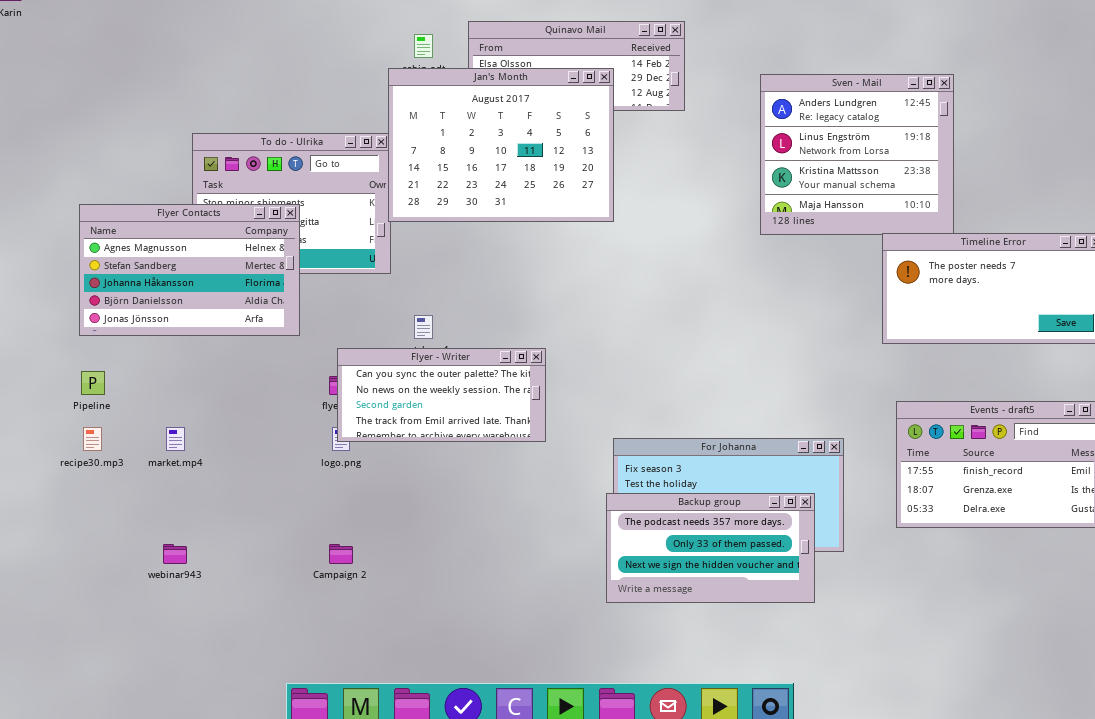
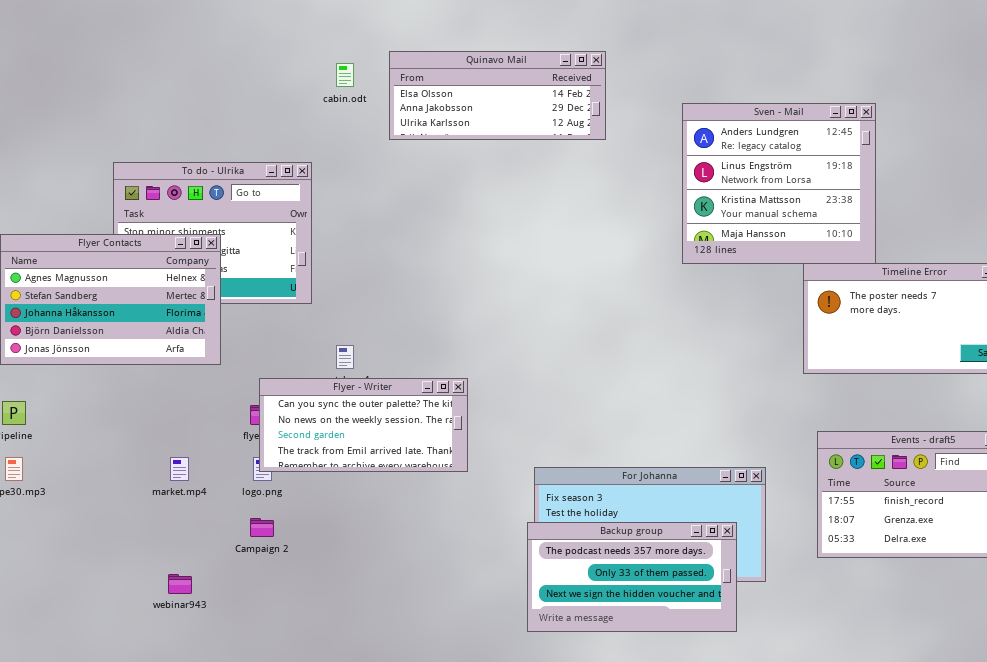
Jan's Month: [388,68,614,222] -> none, closed
market.mp4: [166,427,185,451] -> [170,457,189,481], moved
webinar943: [163,544,187,564] -> [168,574,192,594], moved
Campaign 2: [329,544,353,564] -> [250,518,274,537], moved

